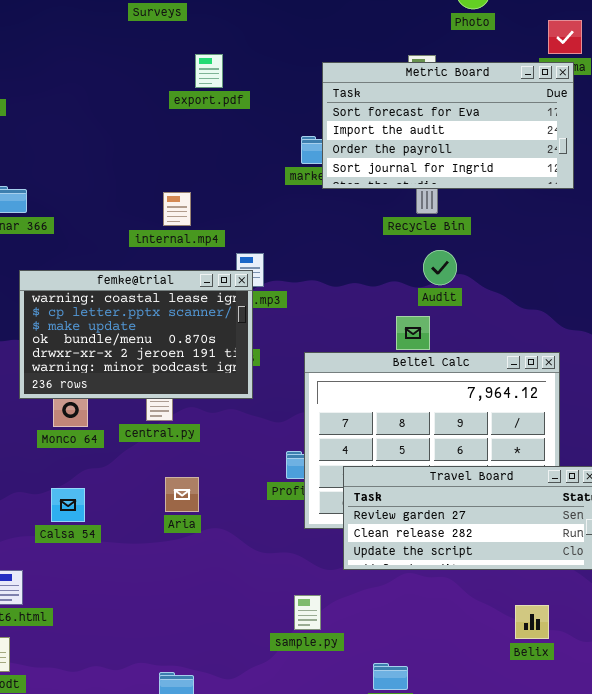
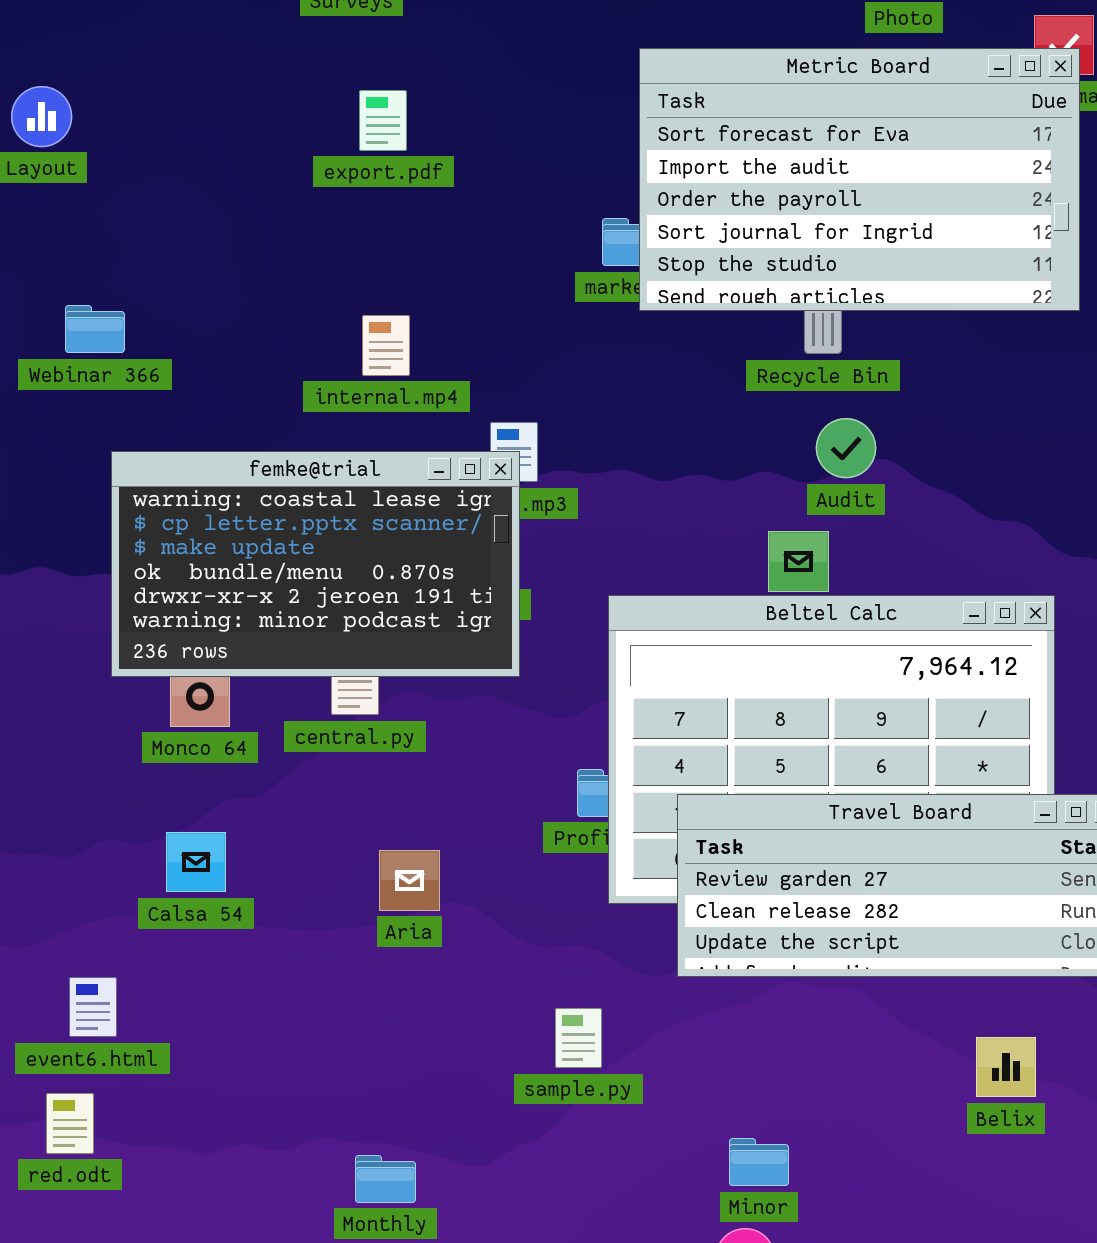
export.pdf: [195,54,223,88] -> [359,90,407,151], moved
Metric Board: [322,62,574,189] -> [639,48,1080,311], resized
Aria: [165,477,199,512] -> [379,850,440,911], moved
sample.py: [294,595,321,630] -> [555,1008,602,1068], moved

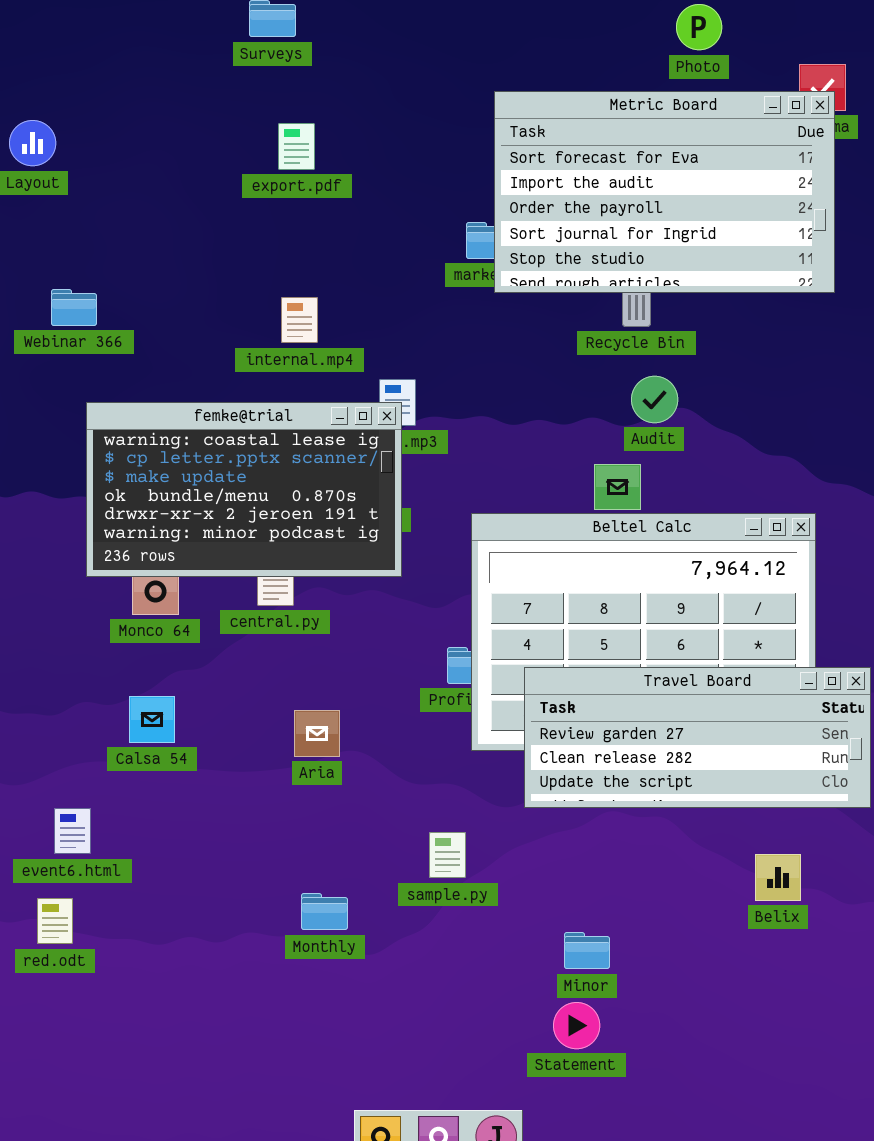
Monthly: [355,1155,416,1203] -> [301,893,348,930], moved

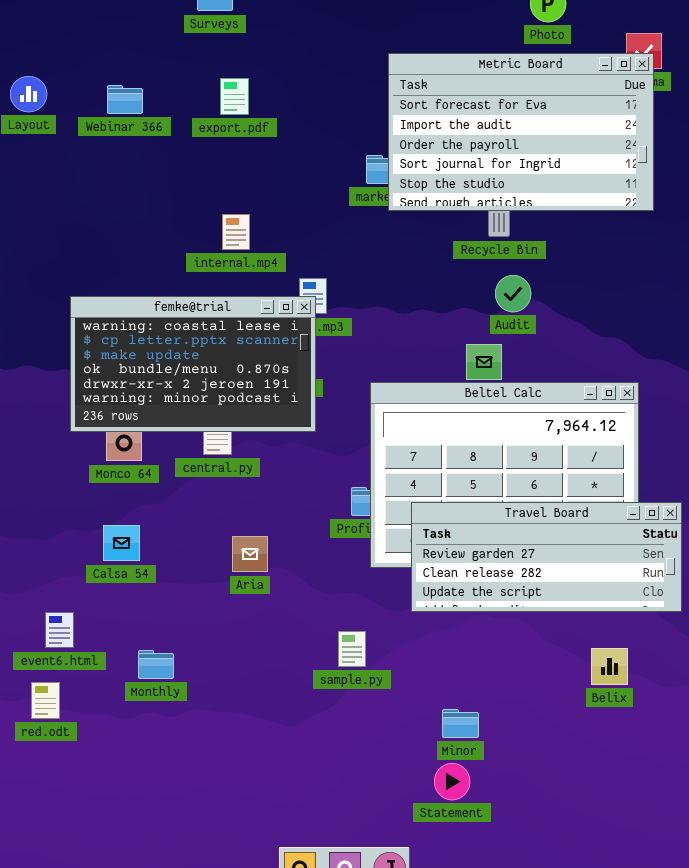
Webinar 366: [51,289,97,326] -> [107,85,143,114], moved
Monthly: [301,893,348,930] -> [138,650,174,679], moved

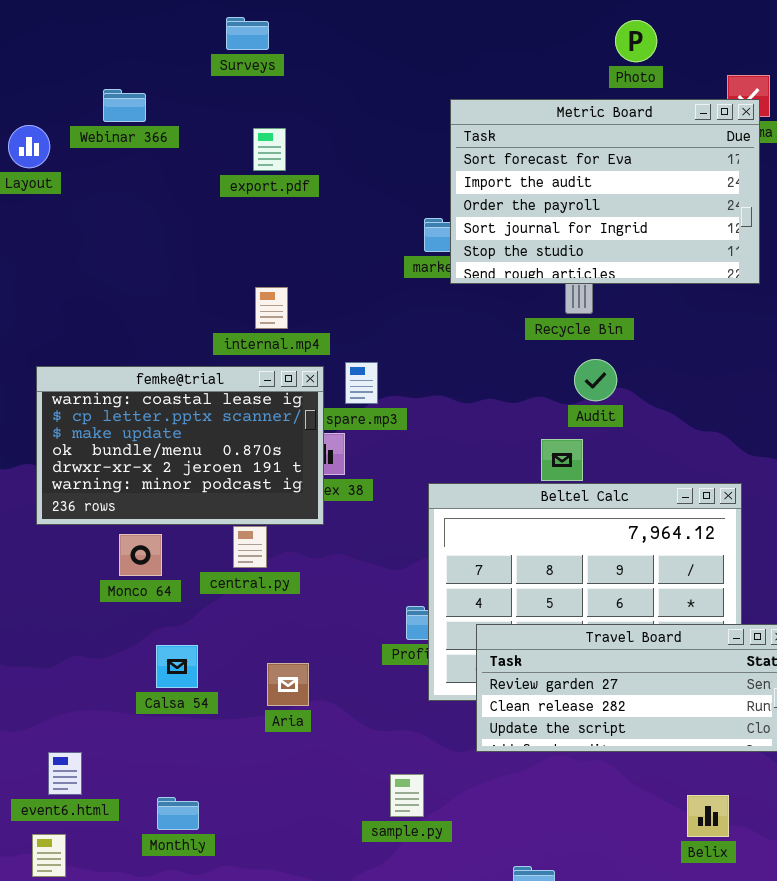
Webinar 366: [107,85,143,114] -> [103,89,146,122], moved
femke@trial: [70,296,316,432] -> [36,366,324,525], moved
Calsa 54: [103,525,140,561] -> [156,645,198,688], moved

